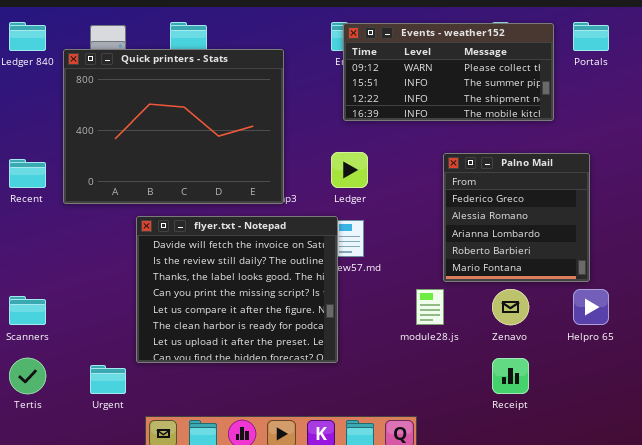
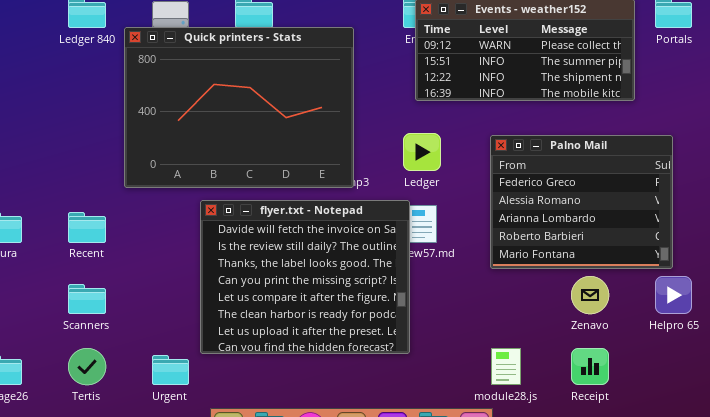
Palno Mail: [443,153,590,282] -> [490,135,673,269], resized
Recent: [9,159,46,188] -> [68,212,106,243], moved
module28.js: [416,289,444,325] -> [491,348,521,385], moved

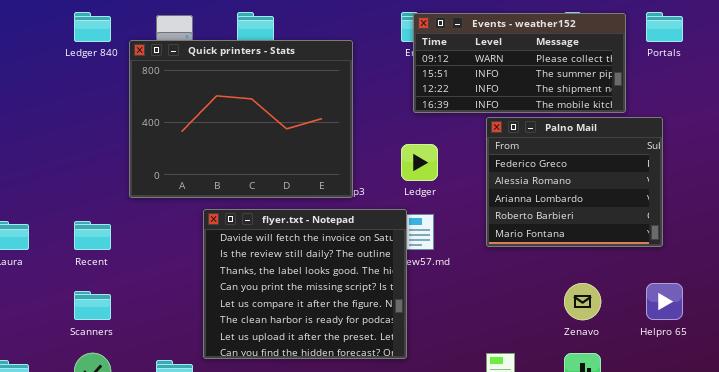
Palno Mail: [490,135,673,269] -> [486,117,663,247], moved

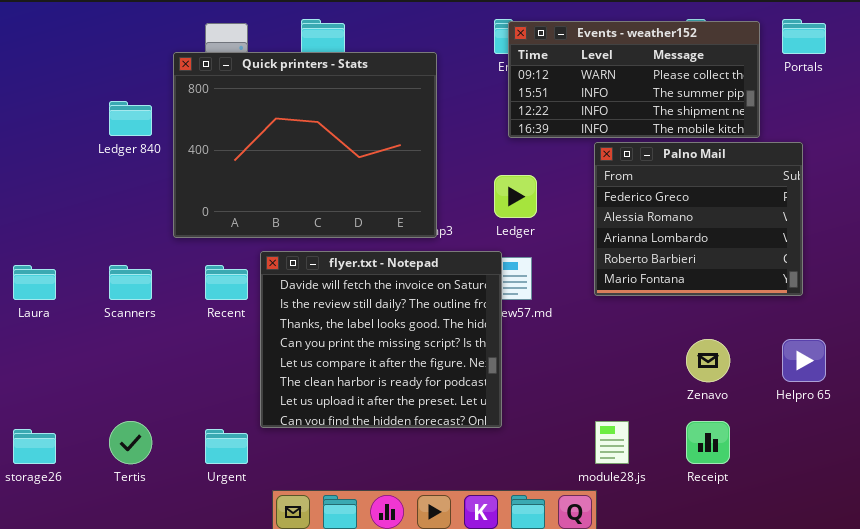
Ledger 840: [74,12,111,42] -> [109,101,152,136], moved
Recent: [74,221,111,250] -> [205,265,248,300], moved
Scanners: [74,291,111,320] -> [109,265,152,300], moved

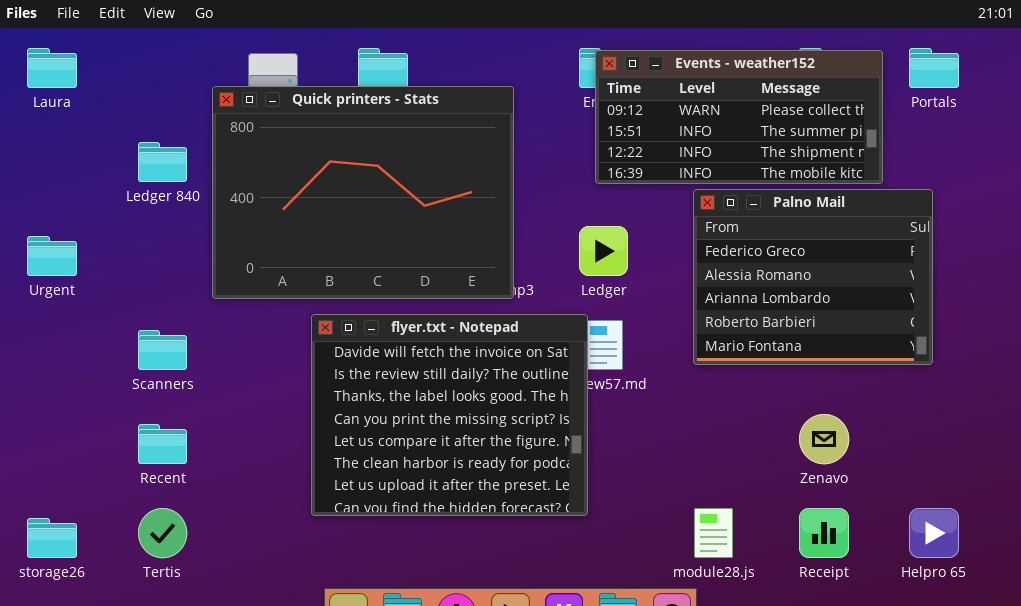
Laura: [13,265,56,300] -> [27,48,77,88], moved
Recent: [205,265,248,300] -> [138,424,187,464], moved
Helpro 65: [782,339,826,382] -> [909,508,959,558], moved
Urgent: [205,429,248,464] -> [27,236,77,276], moved

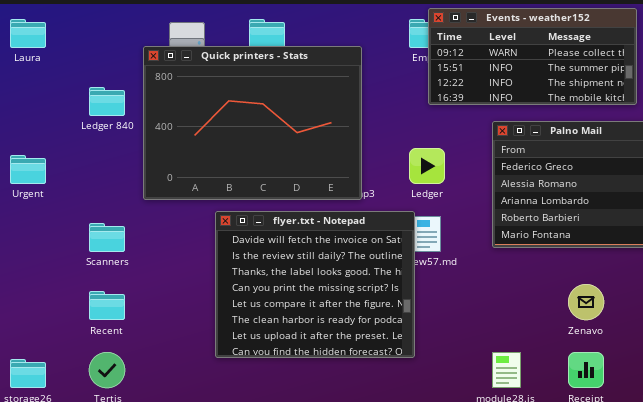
Events - weather152: [595,50,883,184] -> [428,8,637,105], moved

